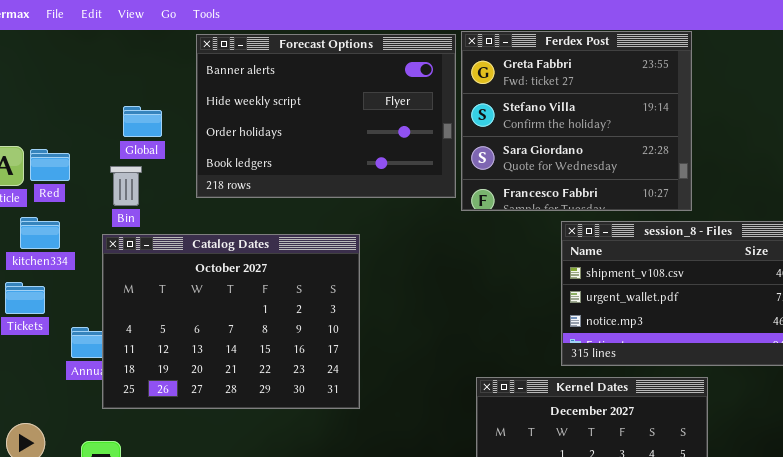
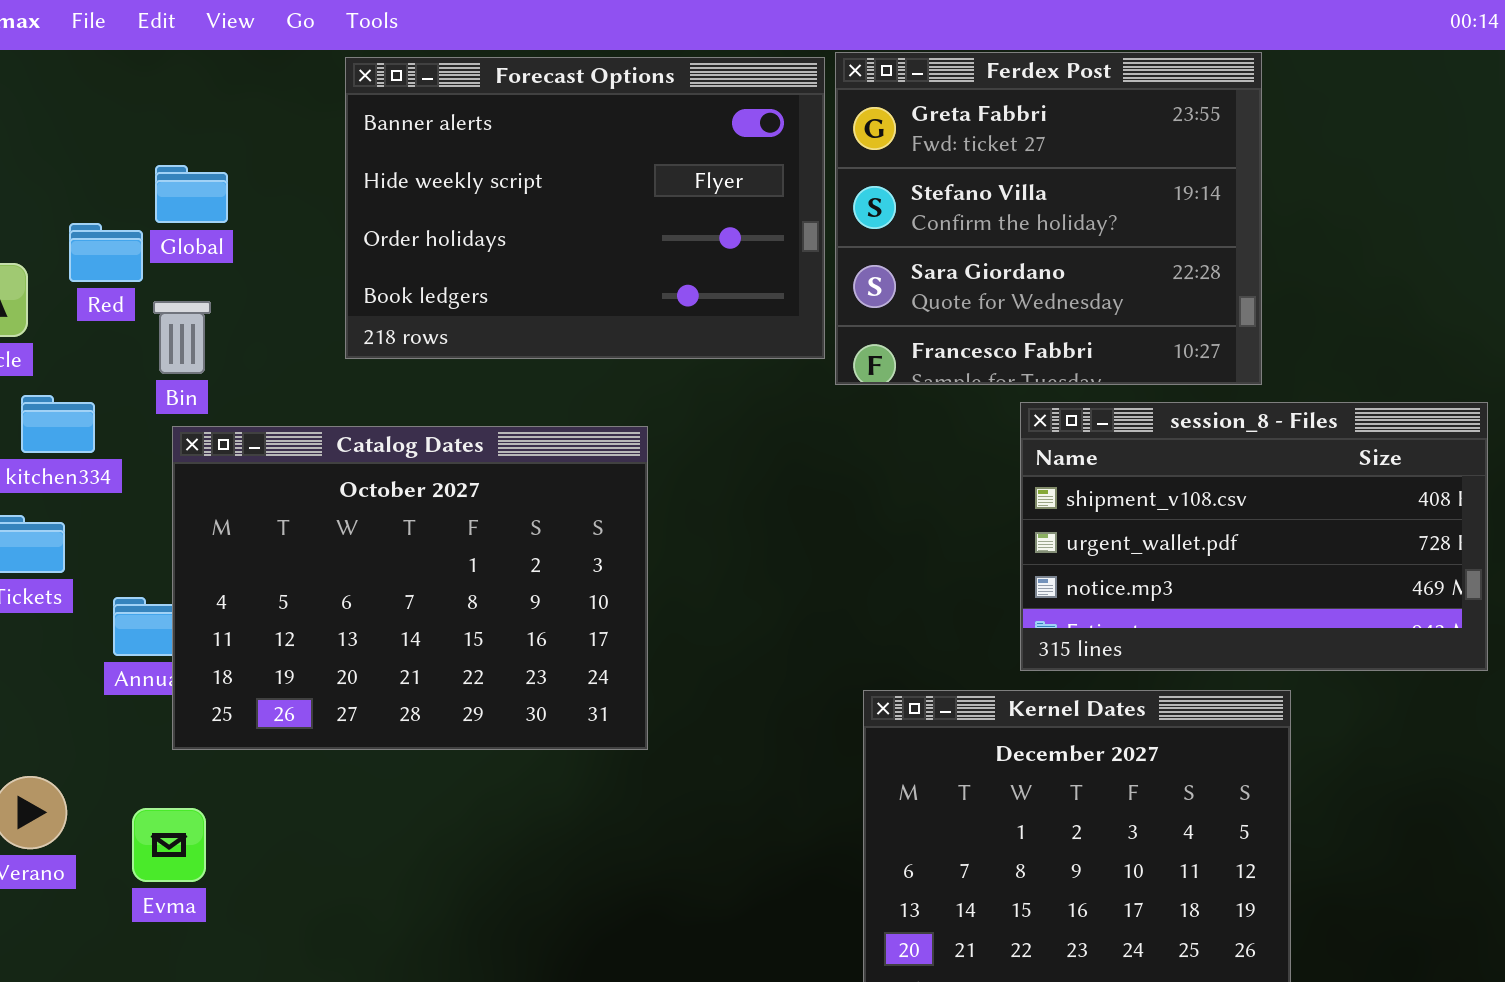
Global: [123,106,162,137] -> [155,165,228,223], moved
Red: [30,149,70,181] -> [69,223,143,282], moved
Bin: [110,166,142,206] -> [153,301,211,374], moved

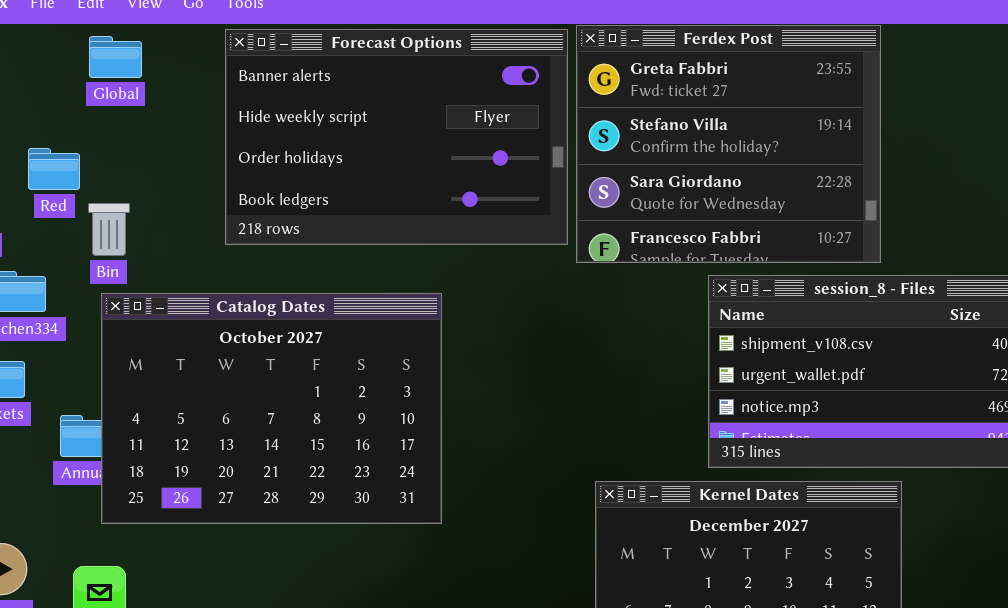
Global: [155,165,228,223] -> [89,36,142,78], moved

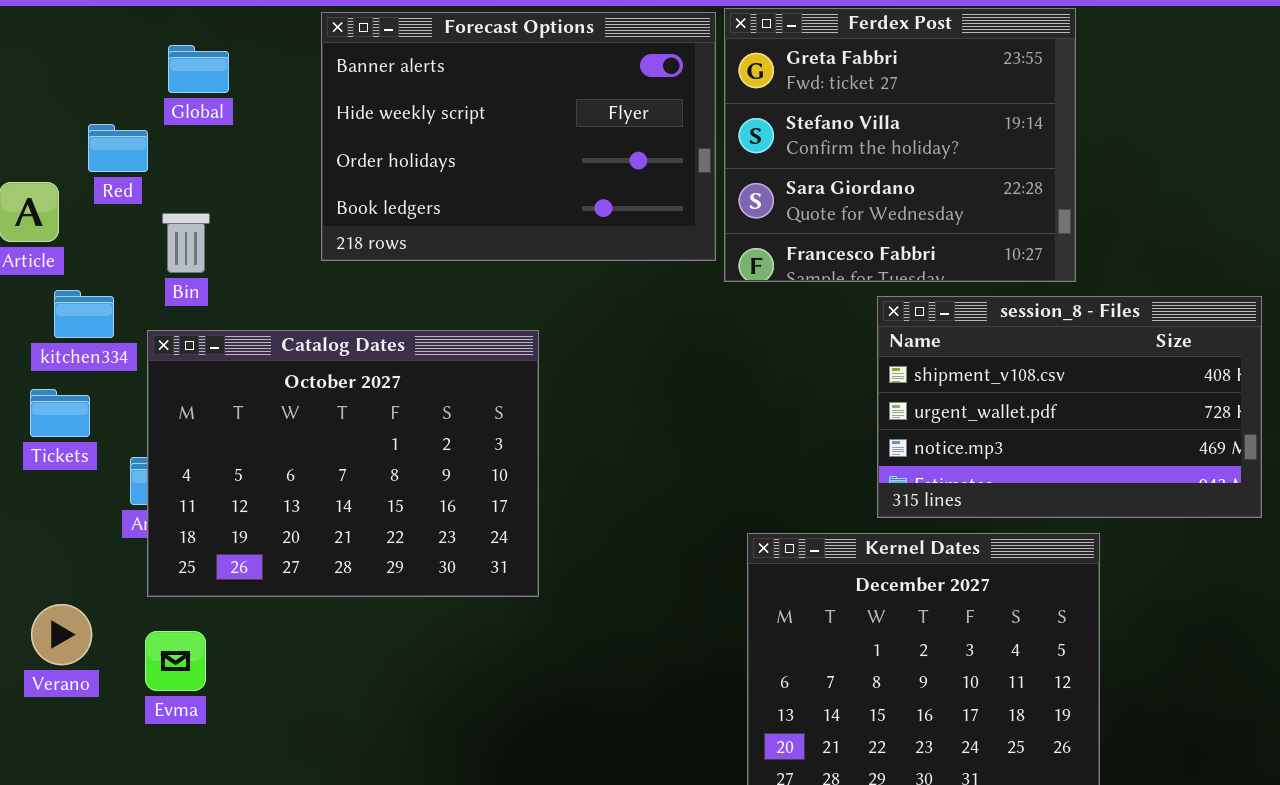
Global: [89,36,142,78] -> [168,45,229,93], moved
Red: [28,148,80,190] -> [88,124,148,172], moved
Catalog Dates: [101,293,442,524] -> [147,330,539,597], moved

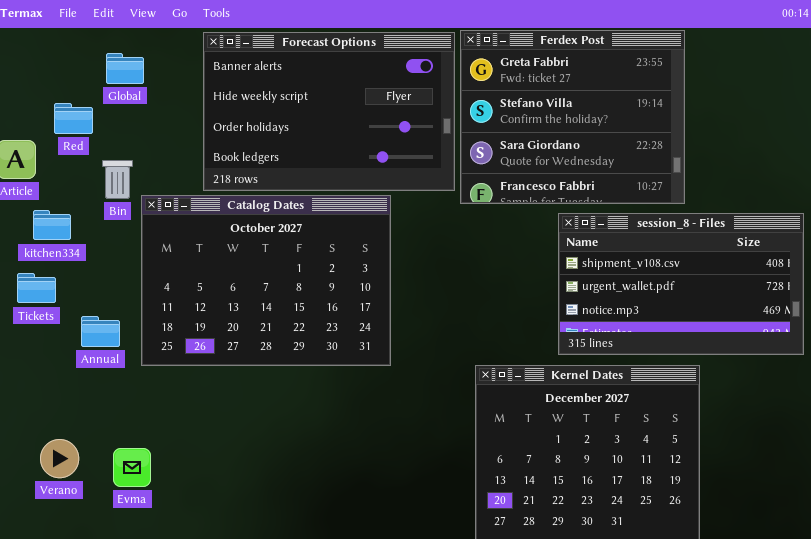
Catalog Dates: [147,330,539,597] -> [141,195,391,366], moved
Verano: [31,604,92,665] -> [40,439,79,478], moved
Evma: [145,631,206,691] -> [113,448,151,487], moved

